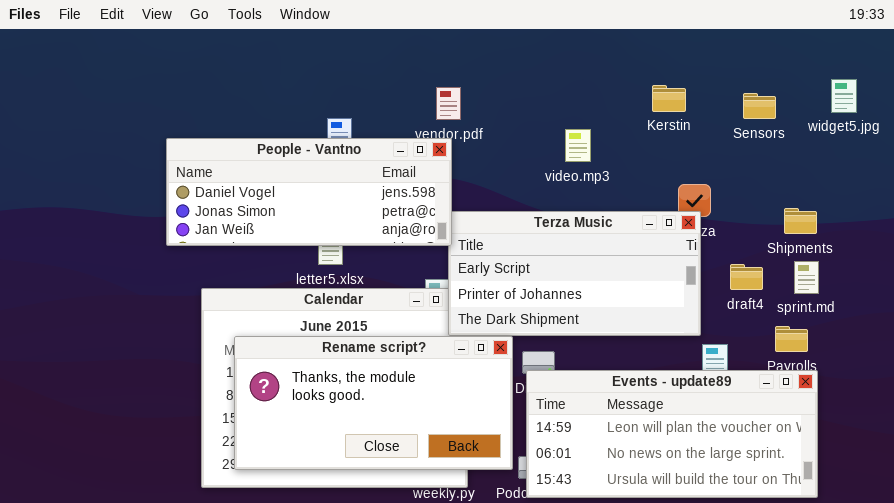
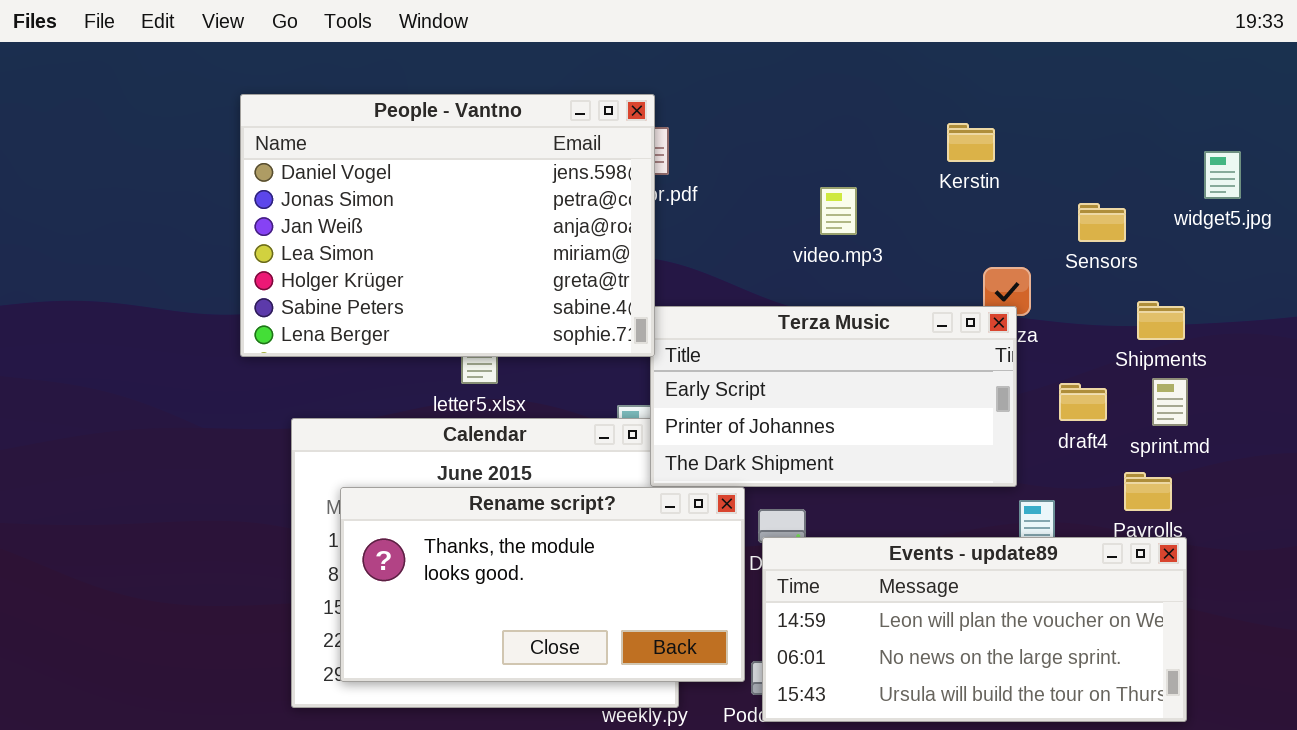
widget5.jpg: [831,79,857,113] -> [1204,151,1241,199], moved
Sensors: [743,93,776,119] -> [1078,203,1126,242], moved
People - Vantno: [166,138,452,246] -> [240,94,655,357], resized

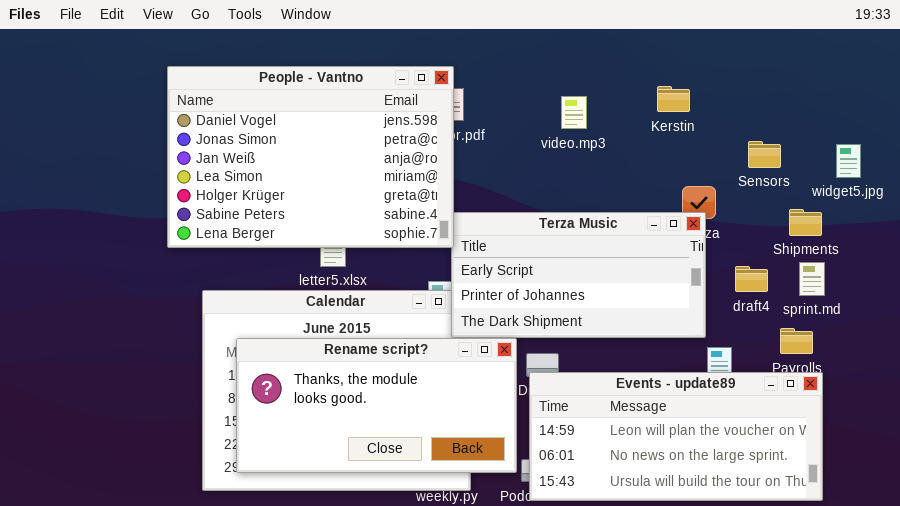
widget5.jpg: [1204,151,1241,199] -> [836,144,861,178], moved
video.mp3: [820,187,857,235] -> [561,96,587,129], moved

